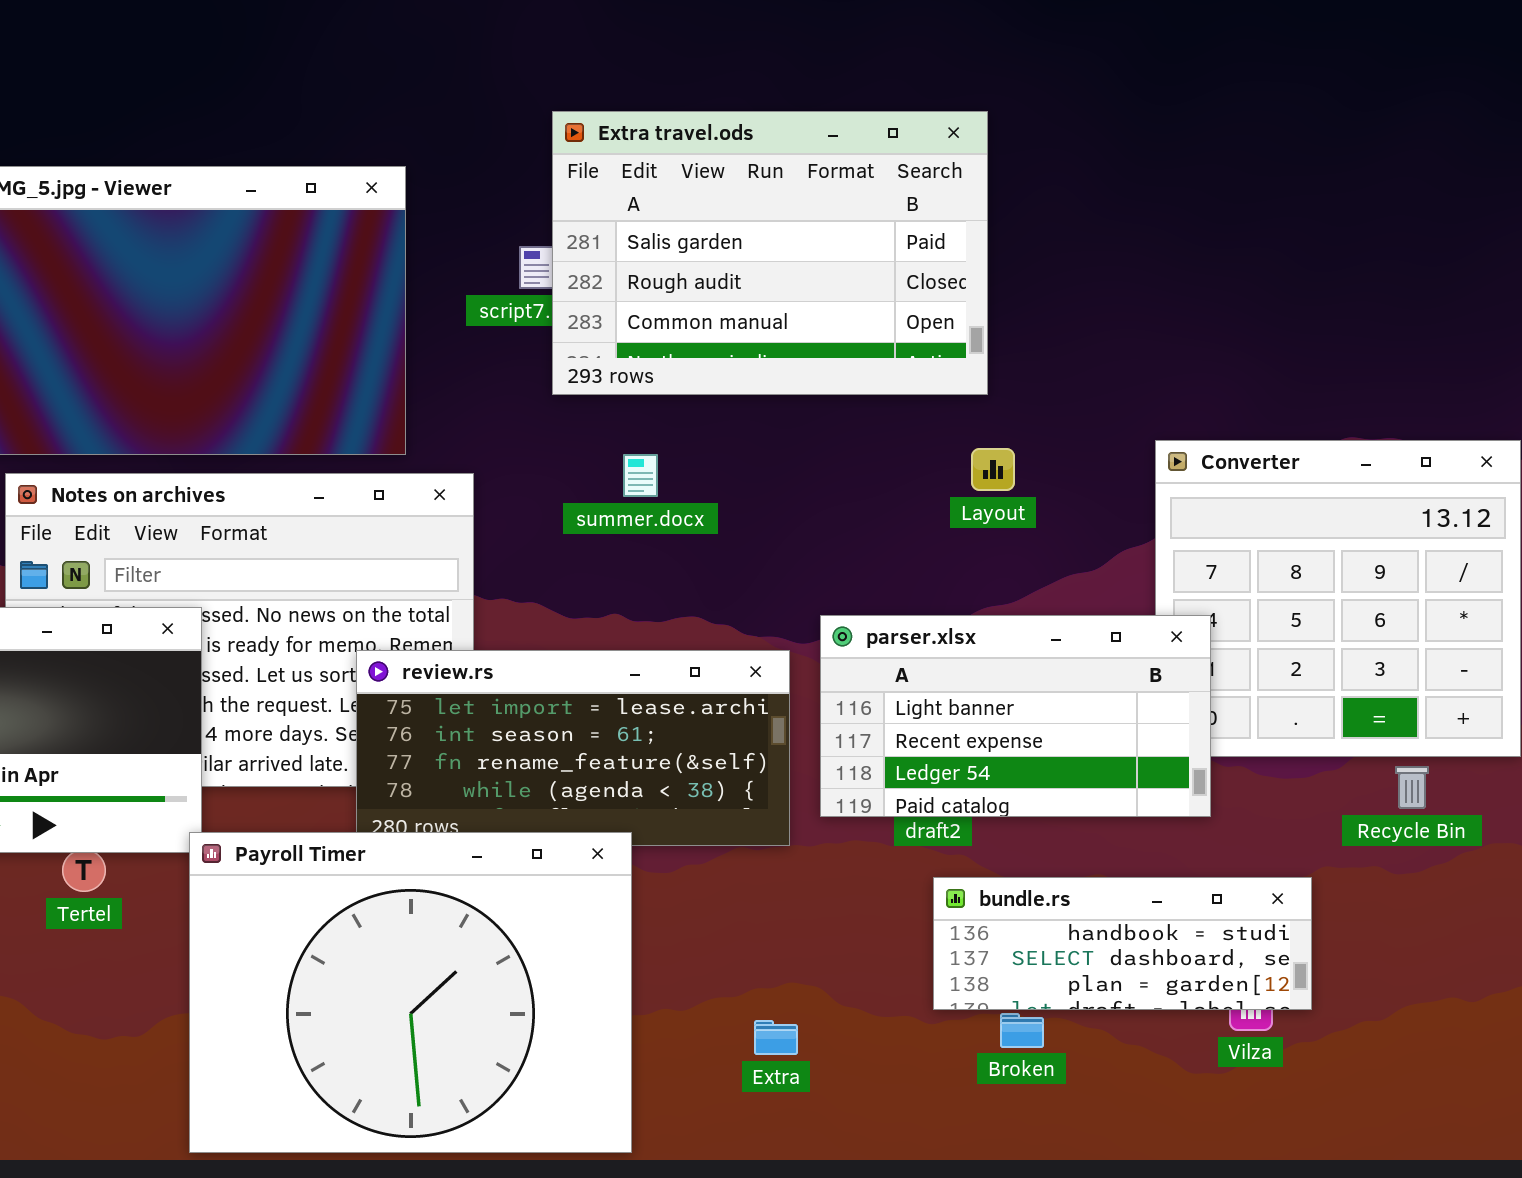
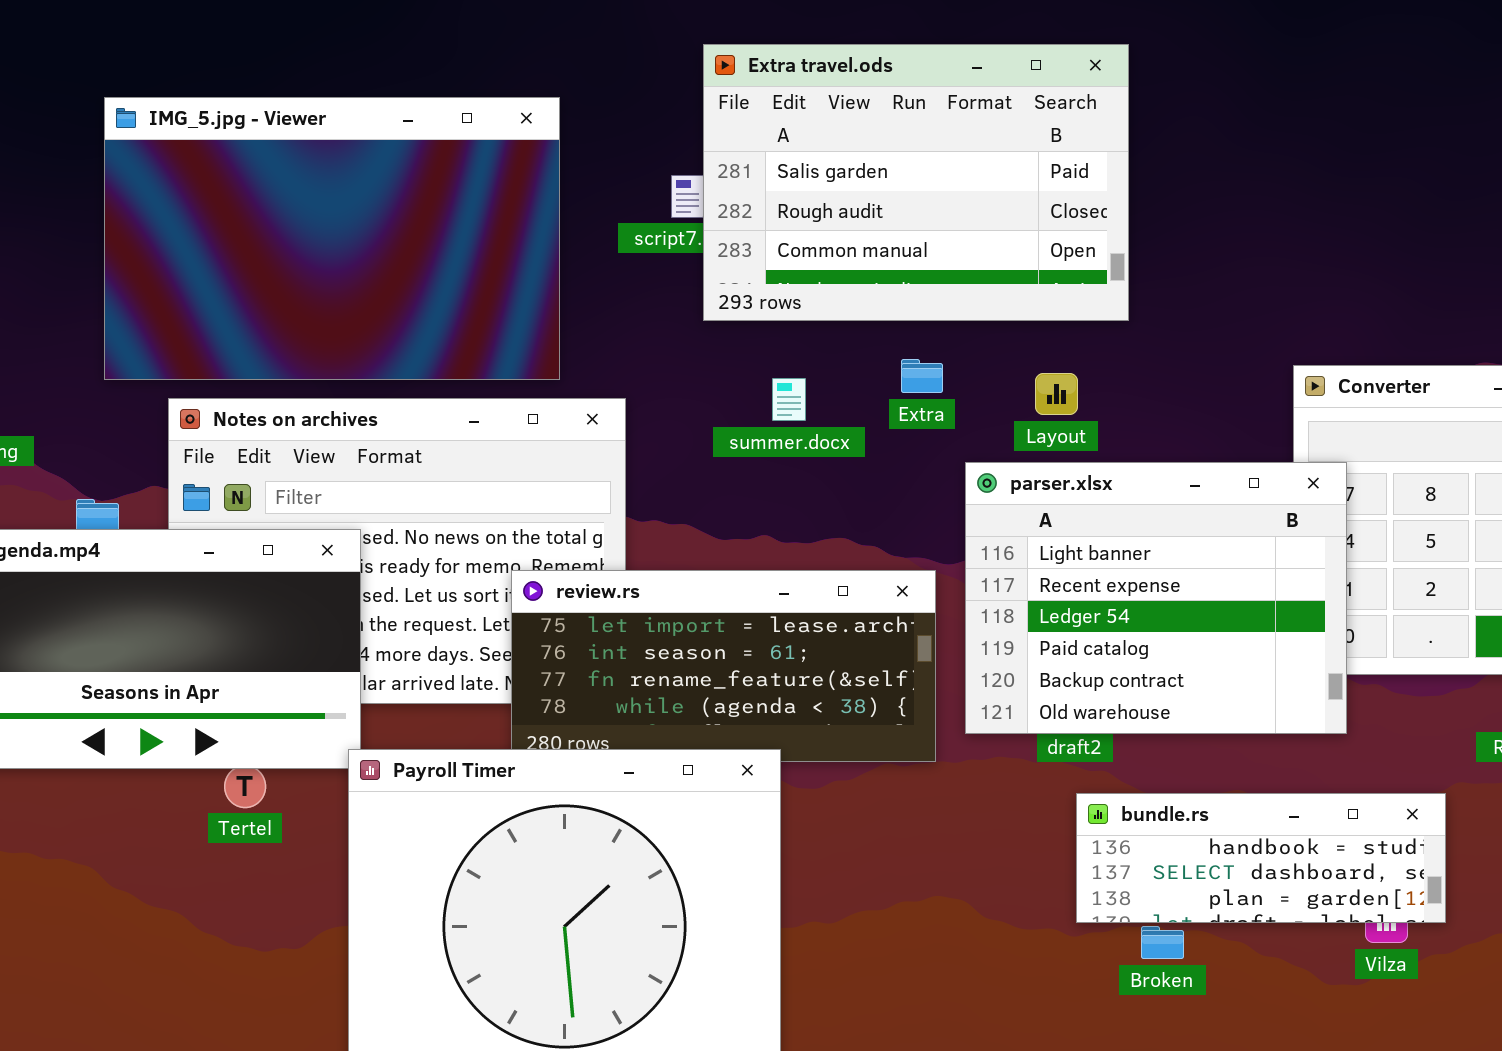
Layout: [971,448,1015,491] -> [1035,373,1078,415], moved
parser.xlsx: [820,615,1211,817] -> [965,462,1347,734], resized
Extra: [754,1020,798,1055] -> [901,359,943,393], moved

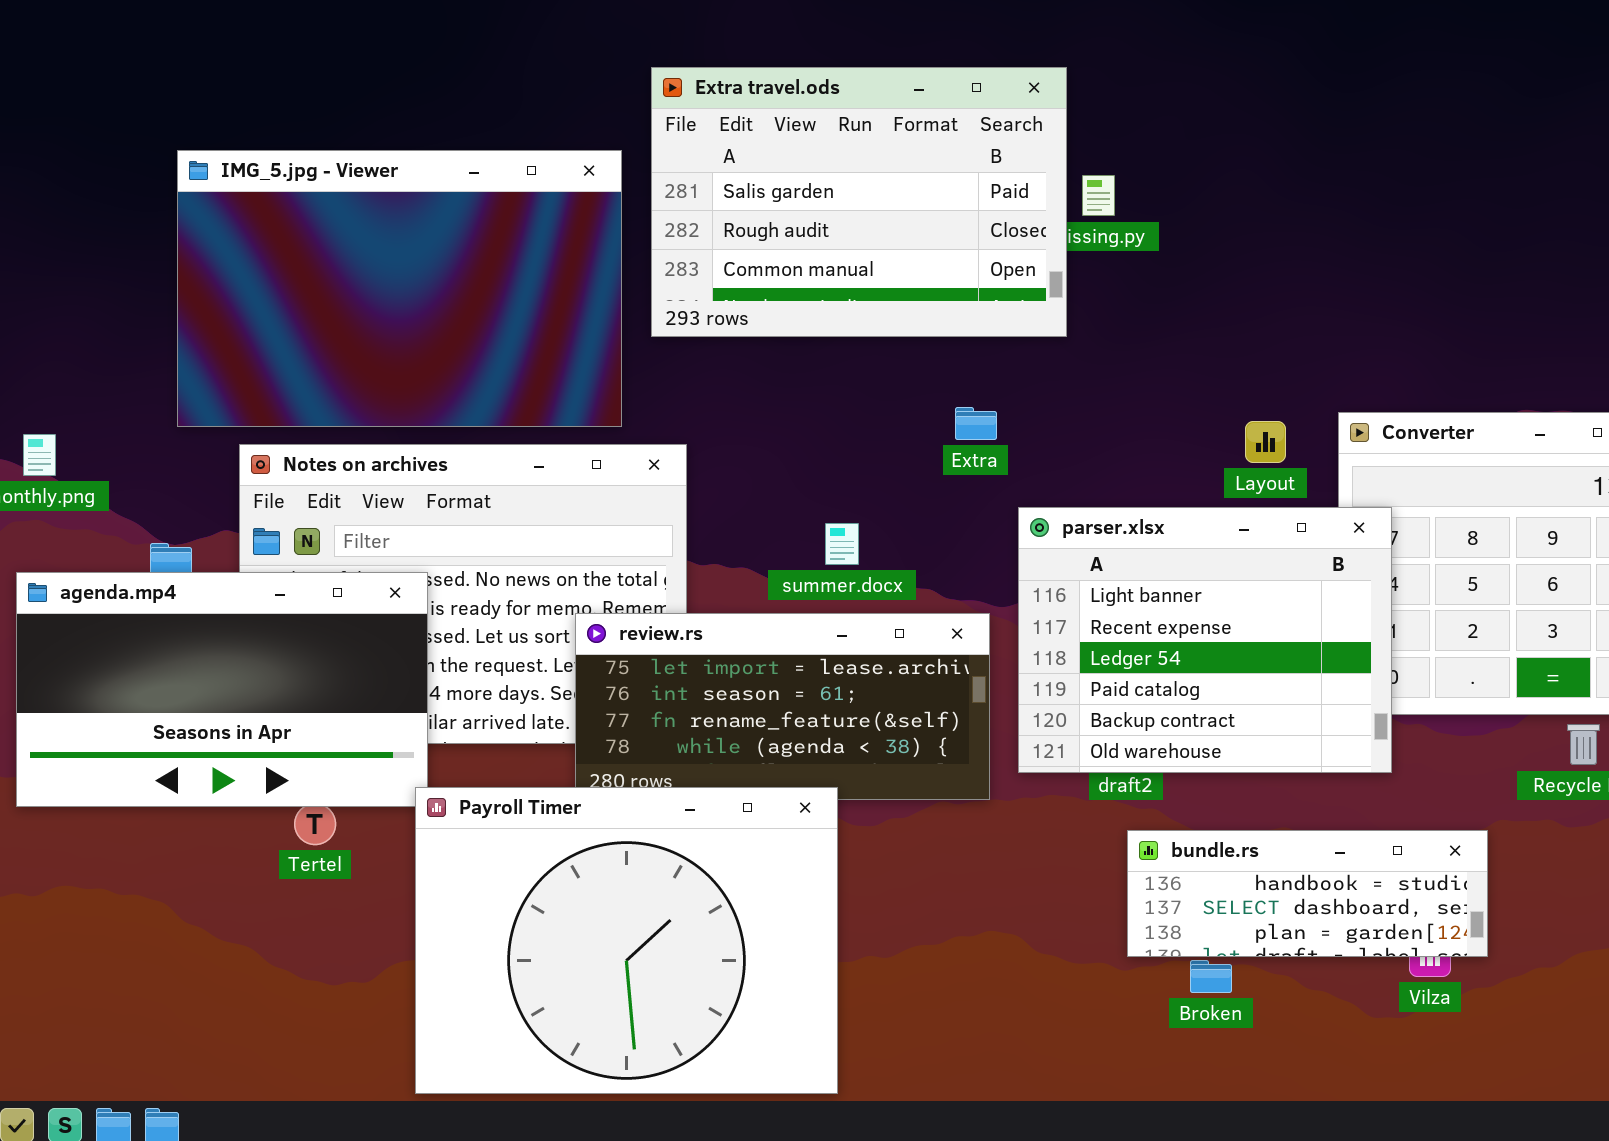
Extra travel.ods: [703,44,1129,321] -> [651,67,1067,337], moved
Layout: [1035,373,1078,415] -> [1245,421,1286,463], moved
summer.docx: [772,378,806,421] -> [825,523,859,565], moved

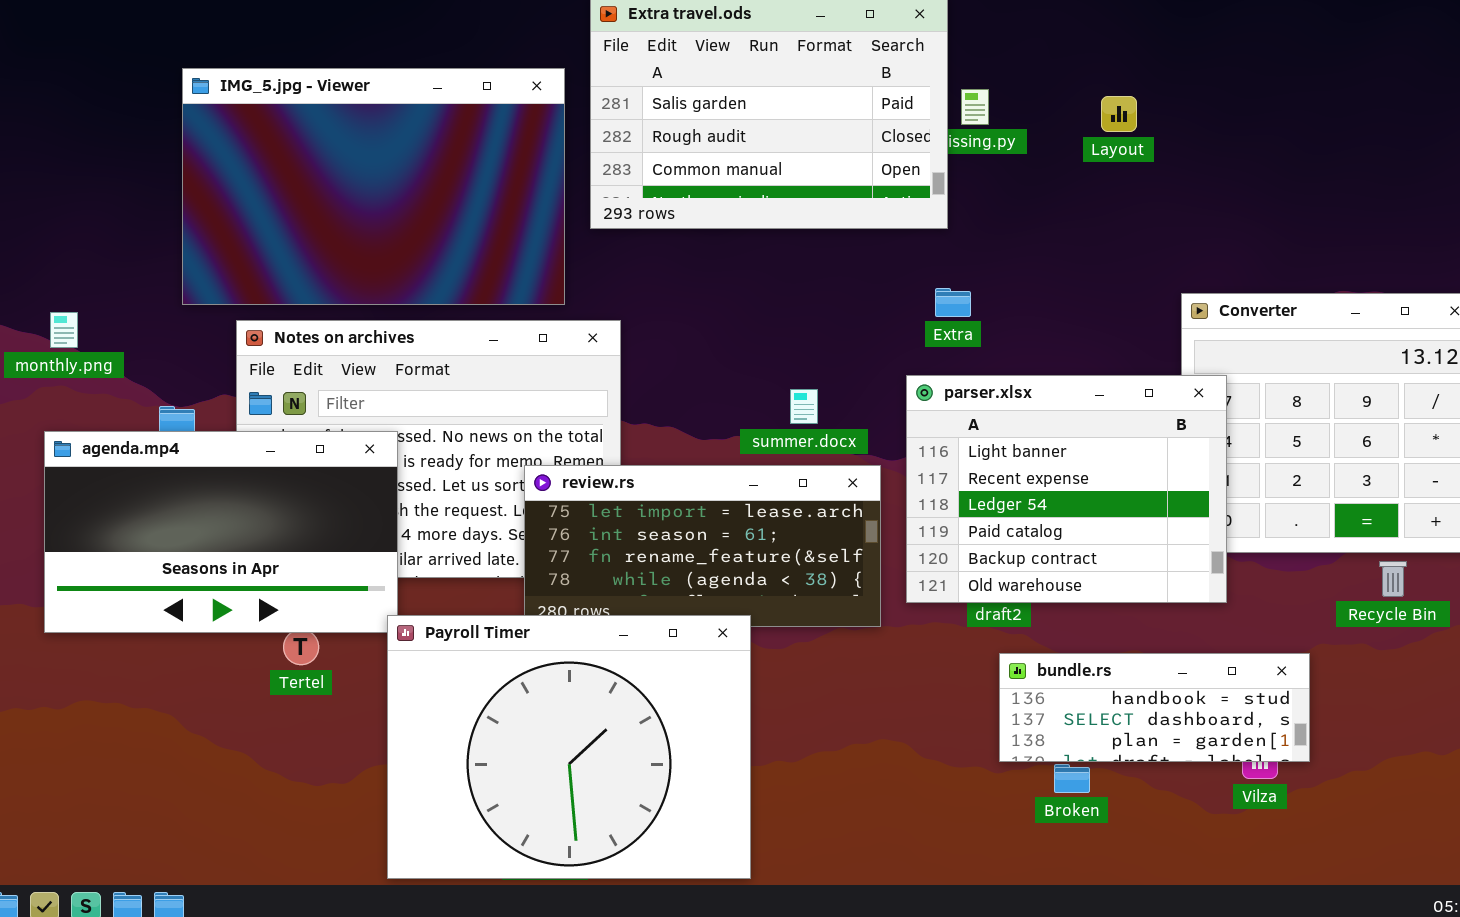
Extra: [955,407,997,440] -> [935,288,971,317], moved
Layout: [1245,421,1286,463] -> [1101,96,1137,132], moved
summer.docx: [825,523,859,565] -> [790,389,818,424], moved

